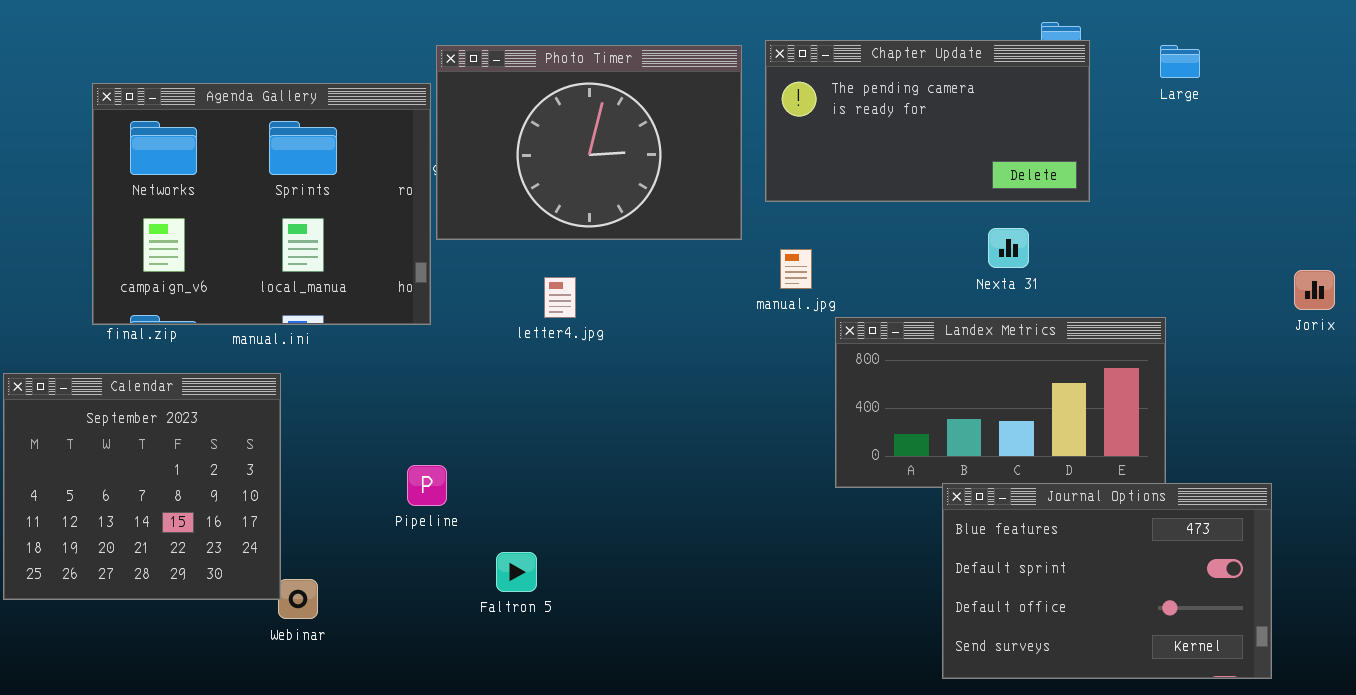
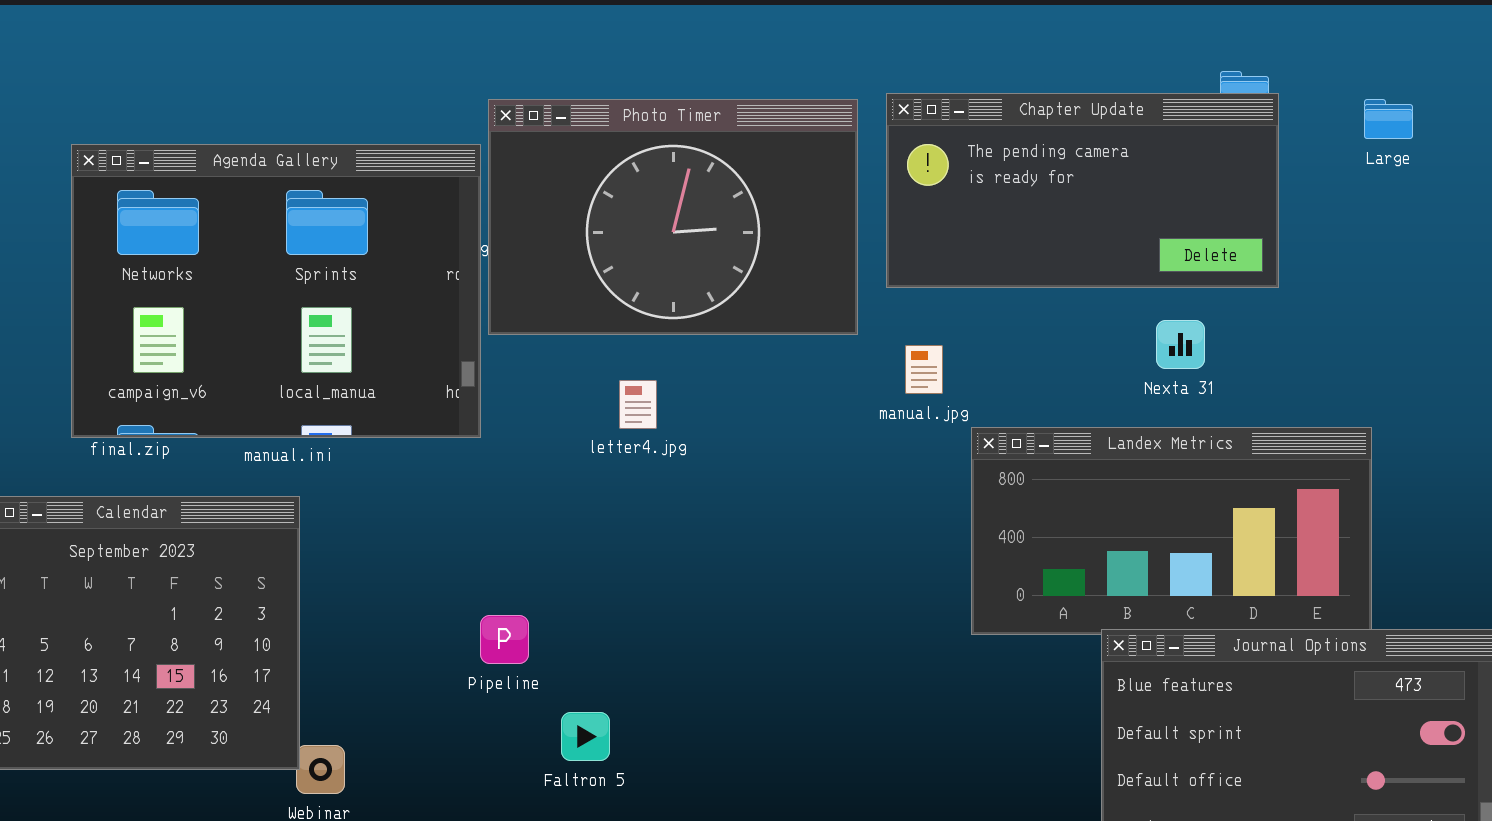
Pipeline: [407,465,447,506] -> [480,615,529,664], moved

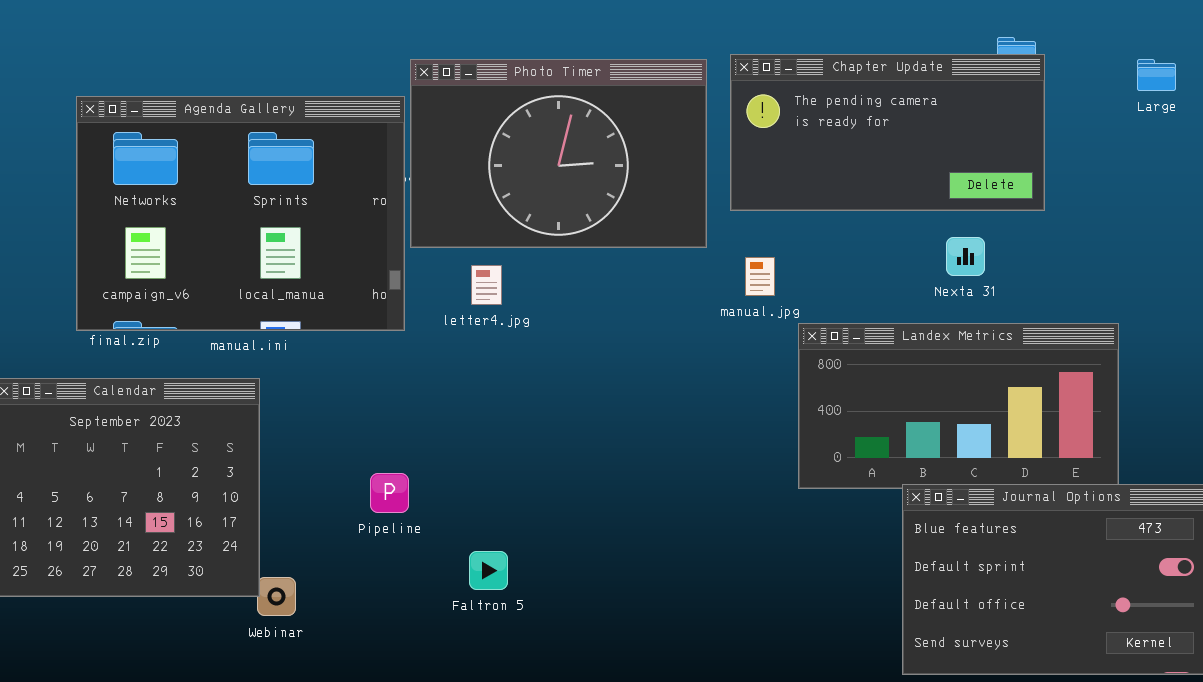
Large: [1364,99,1413,139] -> [1137,59,1176,91], moved
letter4.jpg: [619,380,657,429] -> [471,265,502,305], moved
Pipeline: [480,615,529,664] -> [370,473,409,513], moved

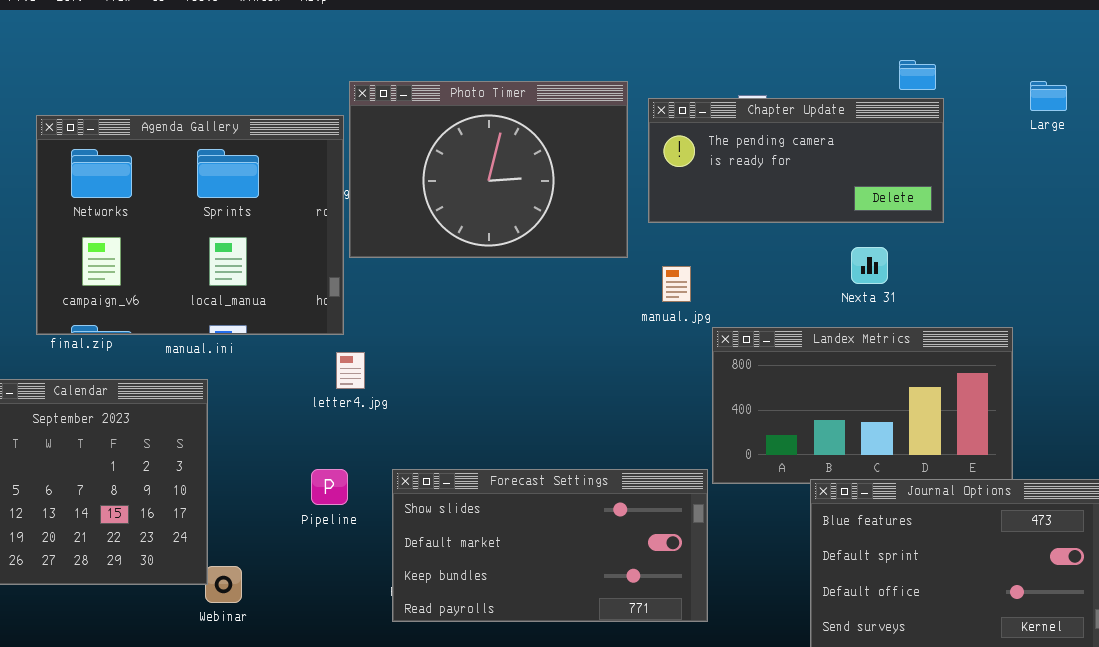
Chapter Update: [730,54,1045,211] -> [648,98,944,223], resized
letter4.jpg: [471,265,502,305] -> [336,352,365,389], moved
Forecast Settings: none -> [392,469,708,622], opened

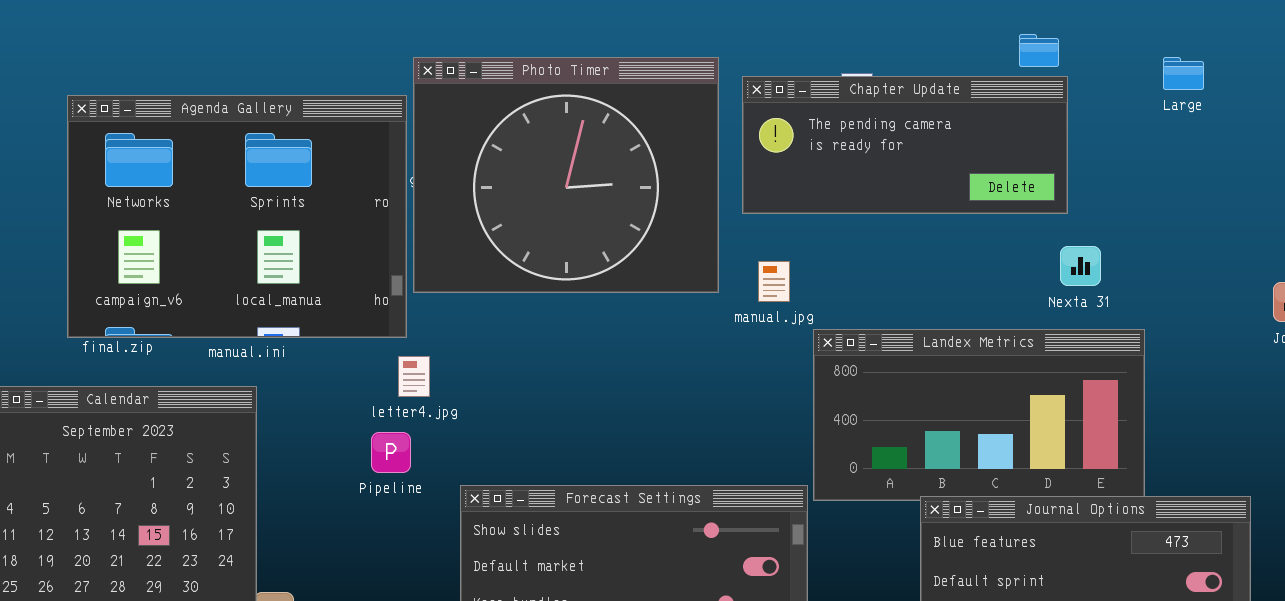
Photo Timer: [349,81,628,258] -> [413,57,719,293], resized
Nexta 31: [851,247,888,284] -> [1060,246,1101,286], moved
Pipeline: [311,469,348,505] -> [371,432,411,473], moved

